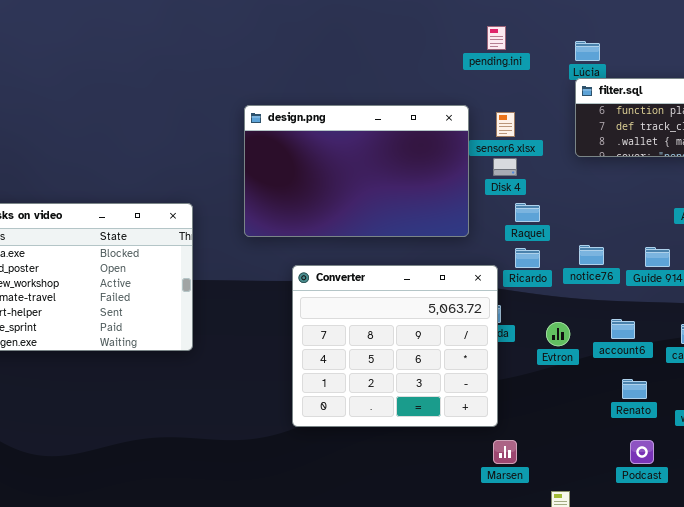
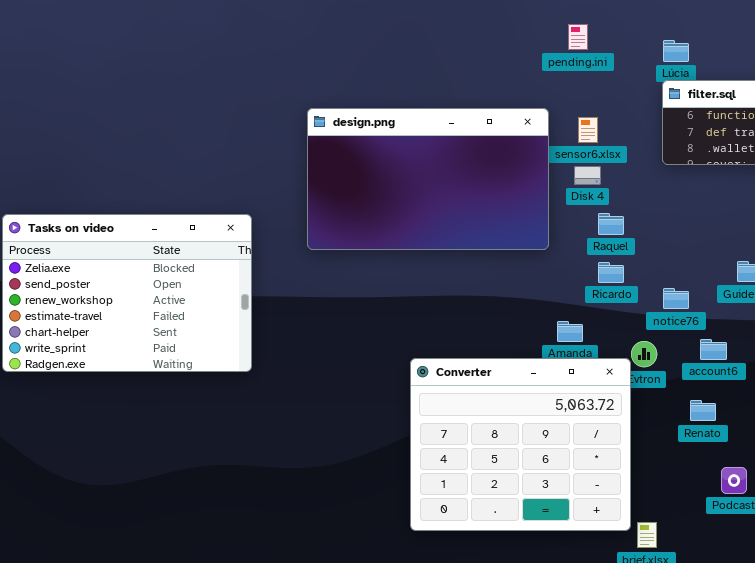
notice76: [579,245,604,265] -> [663,288,689,309], moved
Converter: [292,265,498,427] -> [410,358,631,531], moved
Renato: [622,379,647,399] -> [690,400,716,421], moved

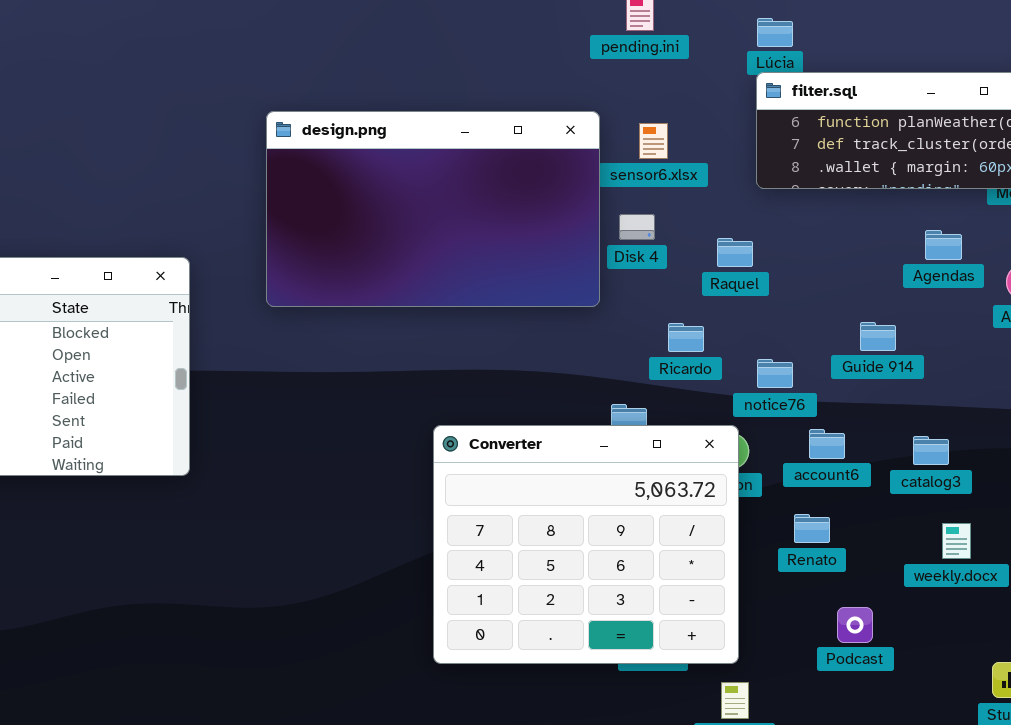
Disk 4: [574,166,601,185] -> [619,214,655,240], moved
Raquel: [598,213,624,235] -> [717,238,753,267], moved
Converter: [410,358,631,531] -> [433,425,739,664], moved

